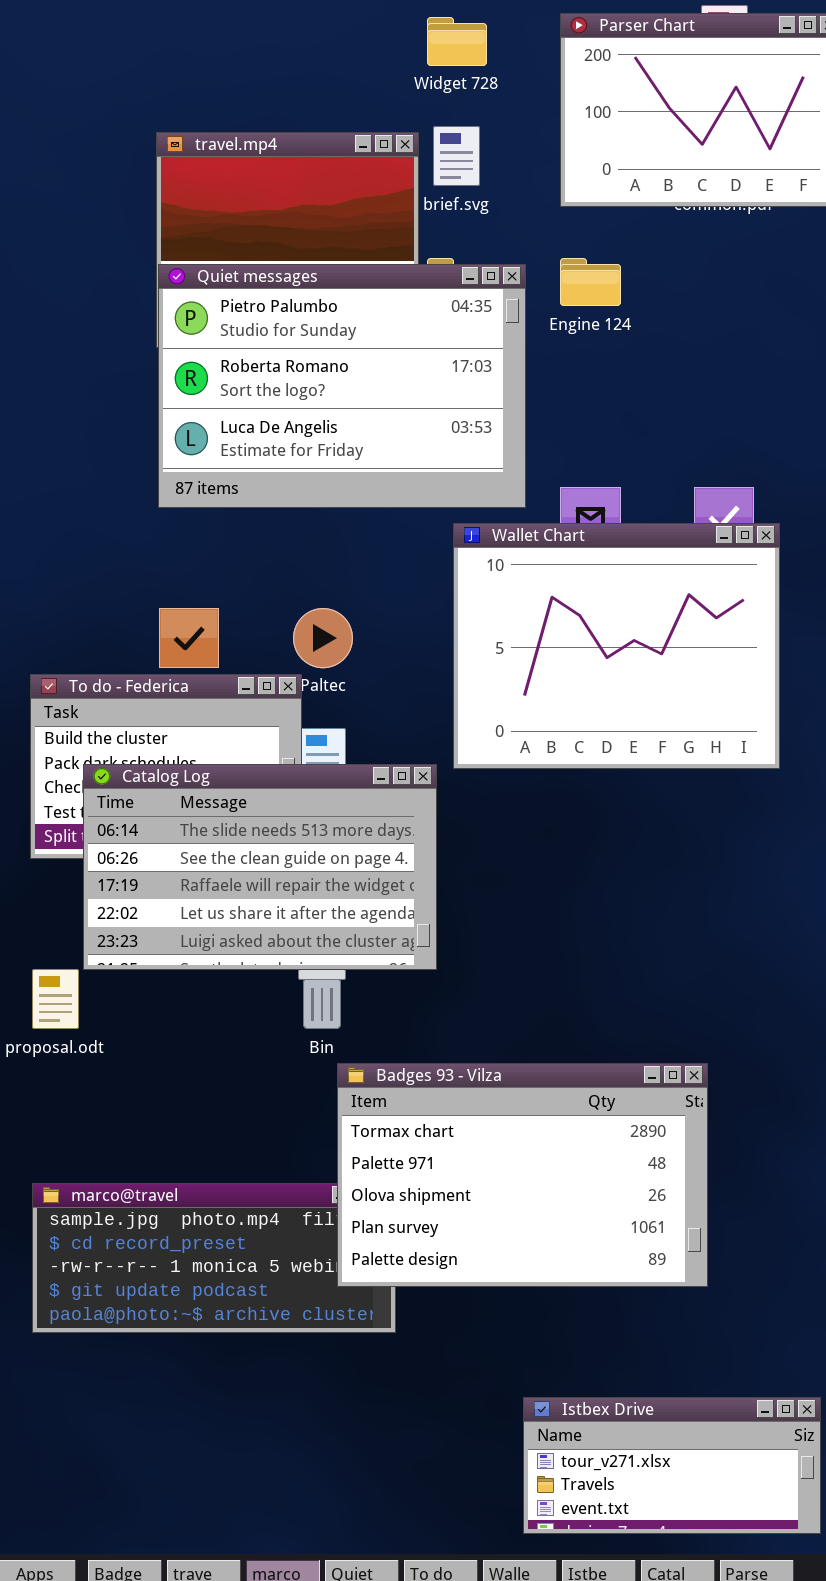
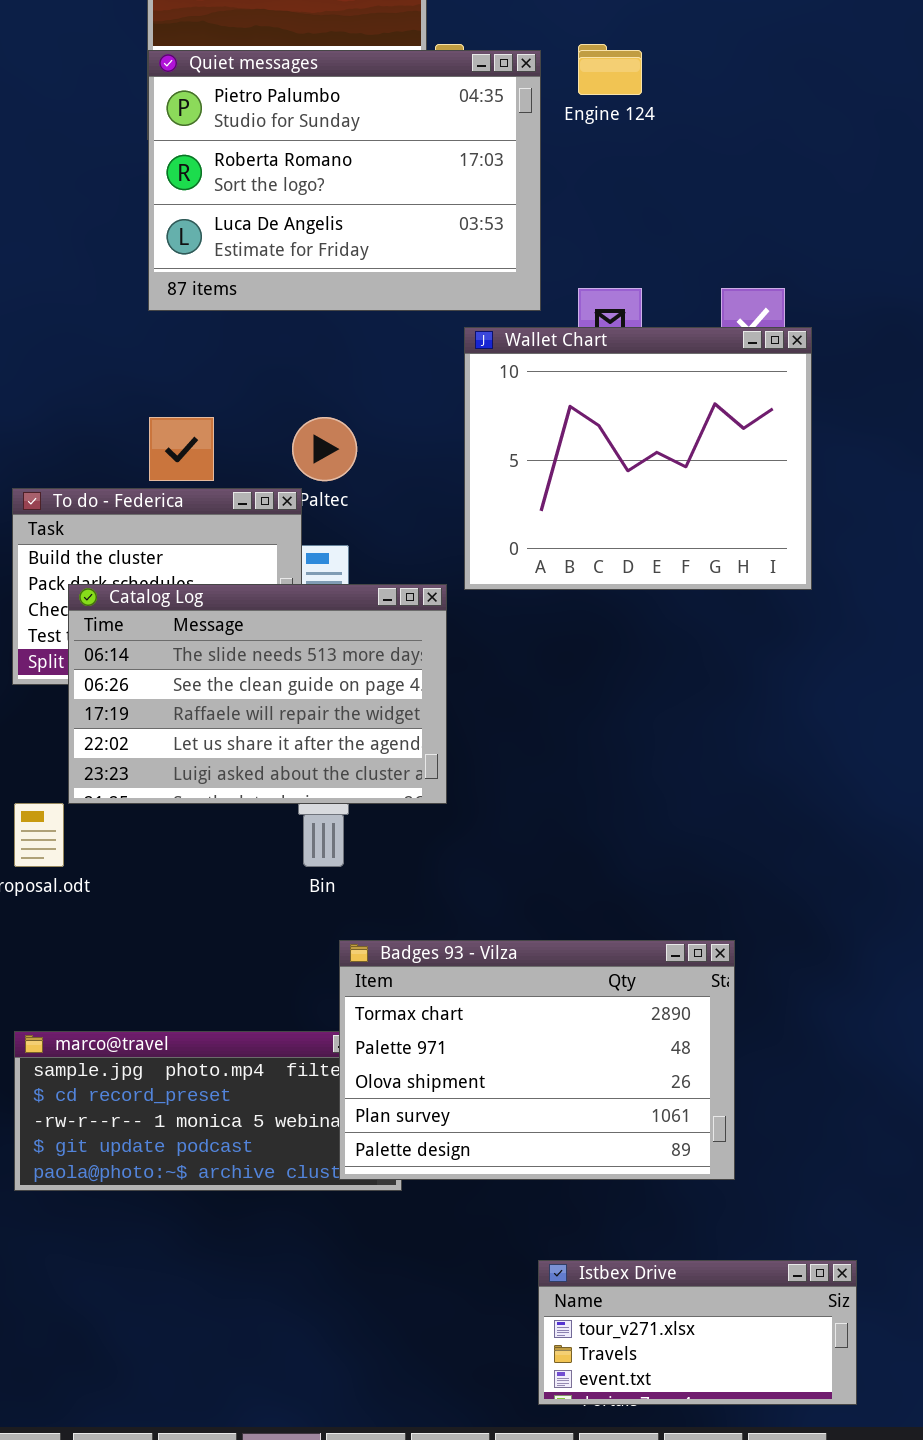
Badges 93 - Vilza: [337,1063,708,1287] -> [339,940,735,1180], moved

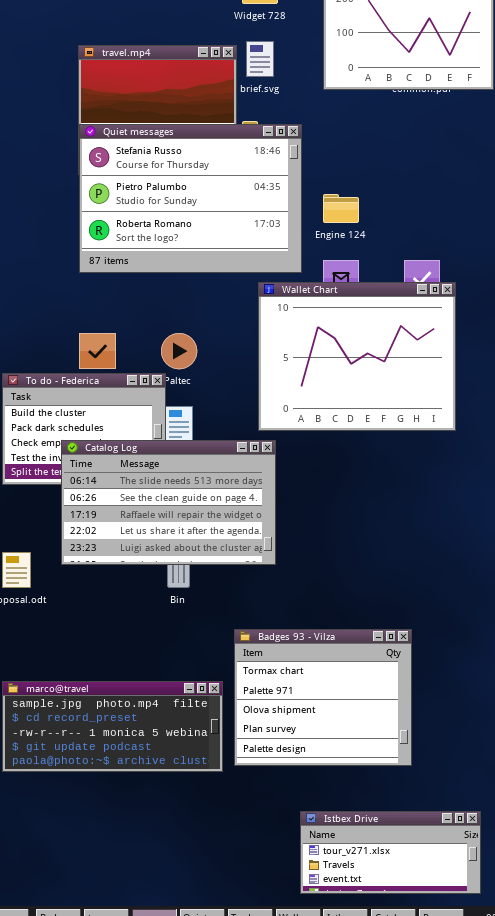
Engine 124: [578,44,642,95] -> [323,194,359,223], moved
Quiet messages: [148,50,541,311] -> [79,124,302,273], scrolled up 1 row
Catalog Log: [68,584,447,804] -> [61,440,276,565], moved
Badges 93 - Vilza: [339,940,735,1180] -> [234,629,412,766], resized

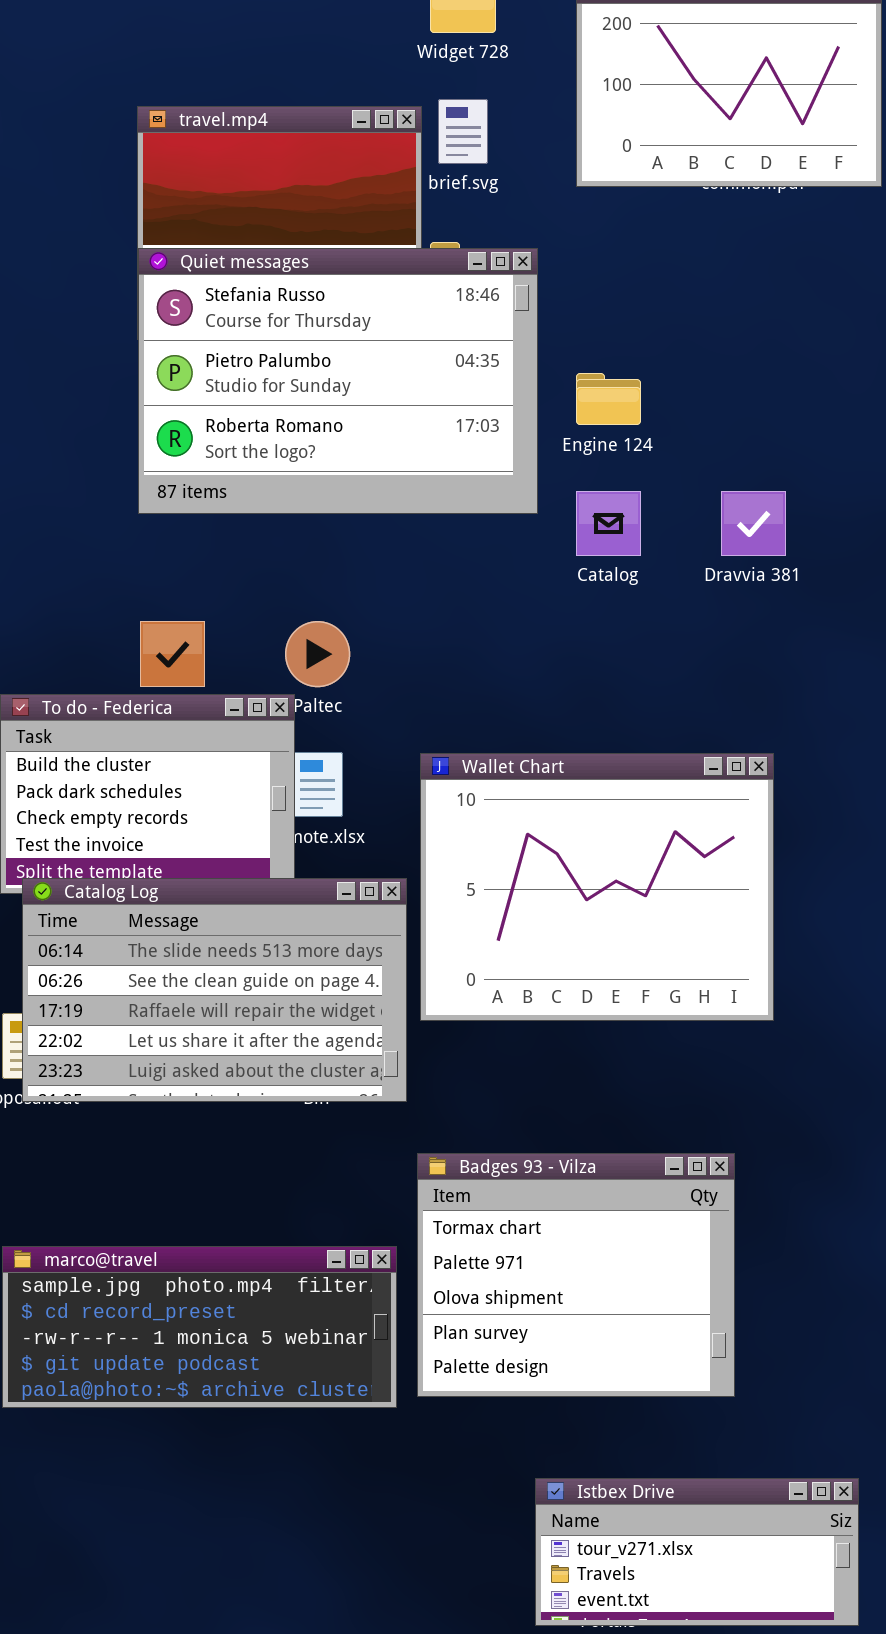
Wallet Chart: [258,282,456,431] -> [420,753,774,1021], moved
Catalog Log: [61,440,276,565] -> [22,878,407,1102], moved

